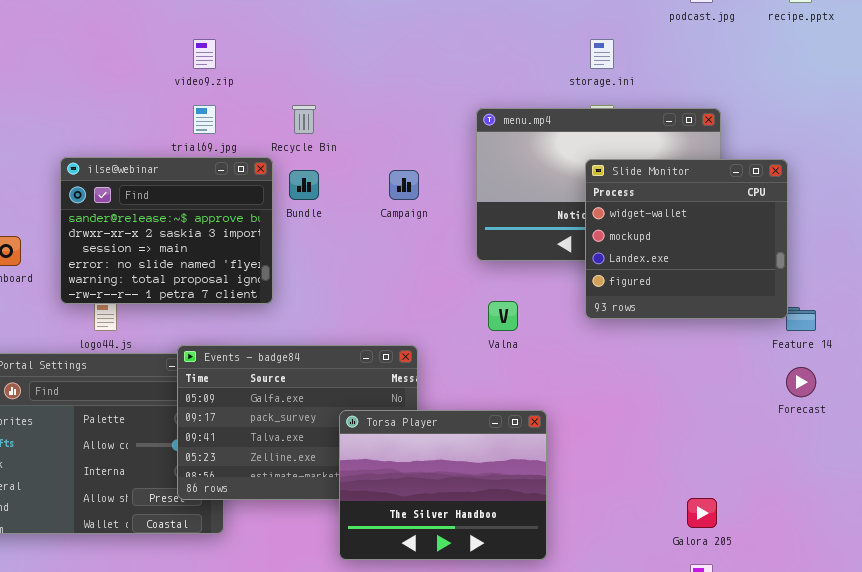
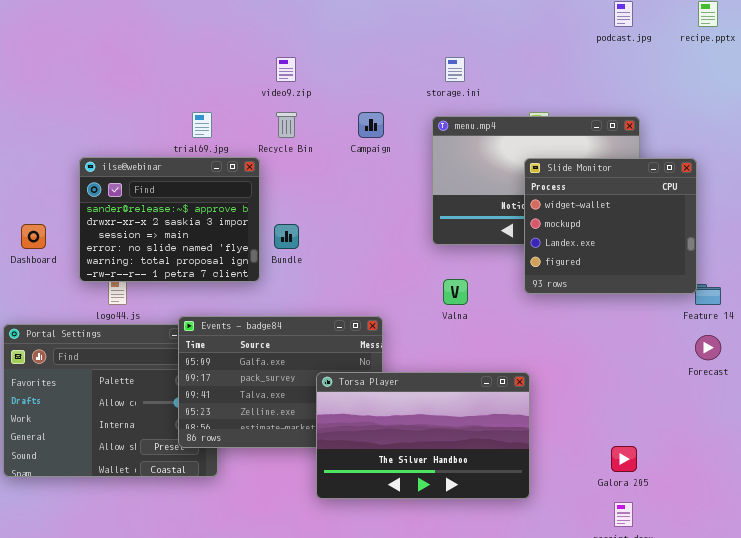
video9.zip: [193,39,216,69] -> [276,57,296,82], moved
storage.ini: [590,39,614,69] -> [445,57,465,82], moved
Bundle: [289,170,319,200] -> [274,224,299,249], moved
Campaign: [389,170,419,200] -> [358,112,384,138], moved
Torsa Player: [339,410,547,560] -> [316,372,530,499], resized

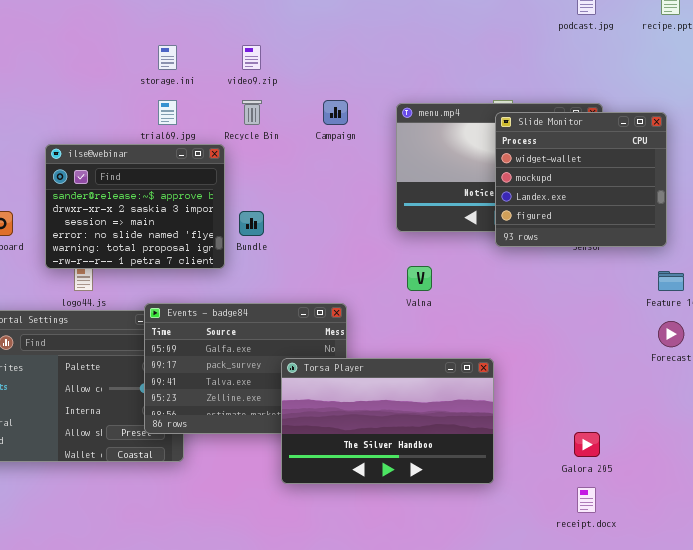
storage.ini: [445,57,465,82] -> [158,45,177,70], moved
Slide Monitor: [524,158,697,294] -> [495,112,667,247], moved

